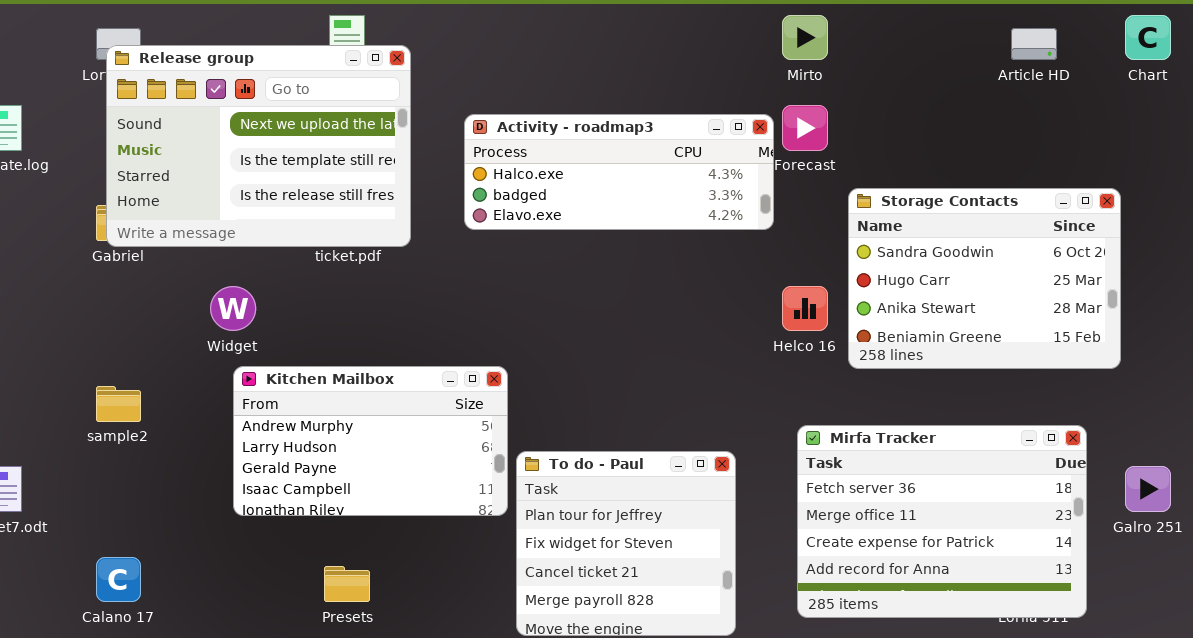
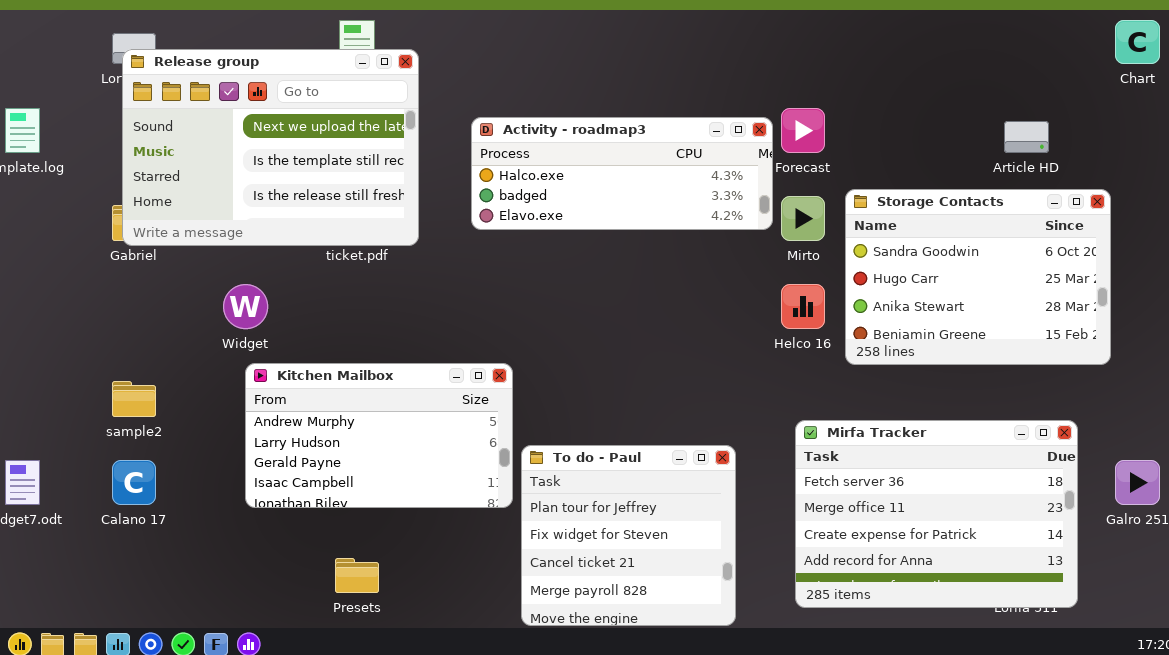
Mirto: [782,15,828,60] -> [781,196,825,241], moved
Article HD: [1011,28,1057,60] -> [1004,121,1049,153], moved
Calano 17: [96,557,141,602] -> [112,460,156,505], moved

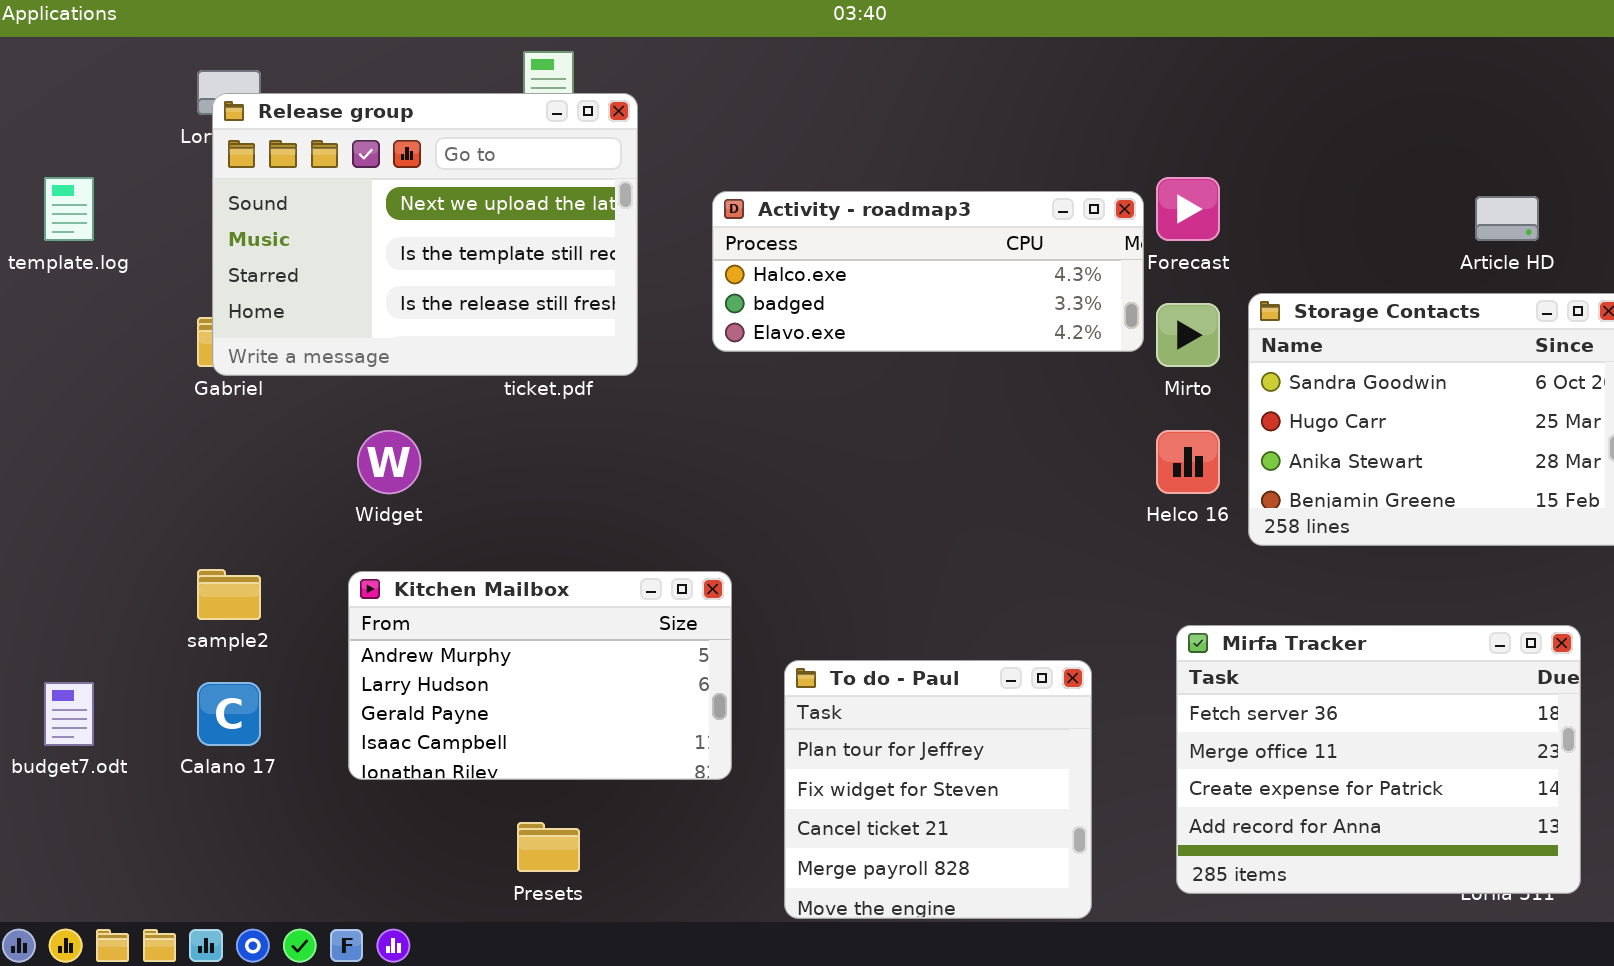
Kitchen Mailbox: [245,363,513,508] -> [348,571,732,780], moved

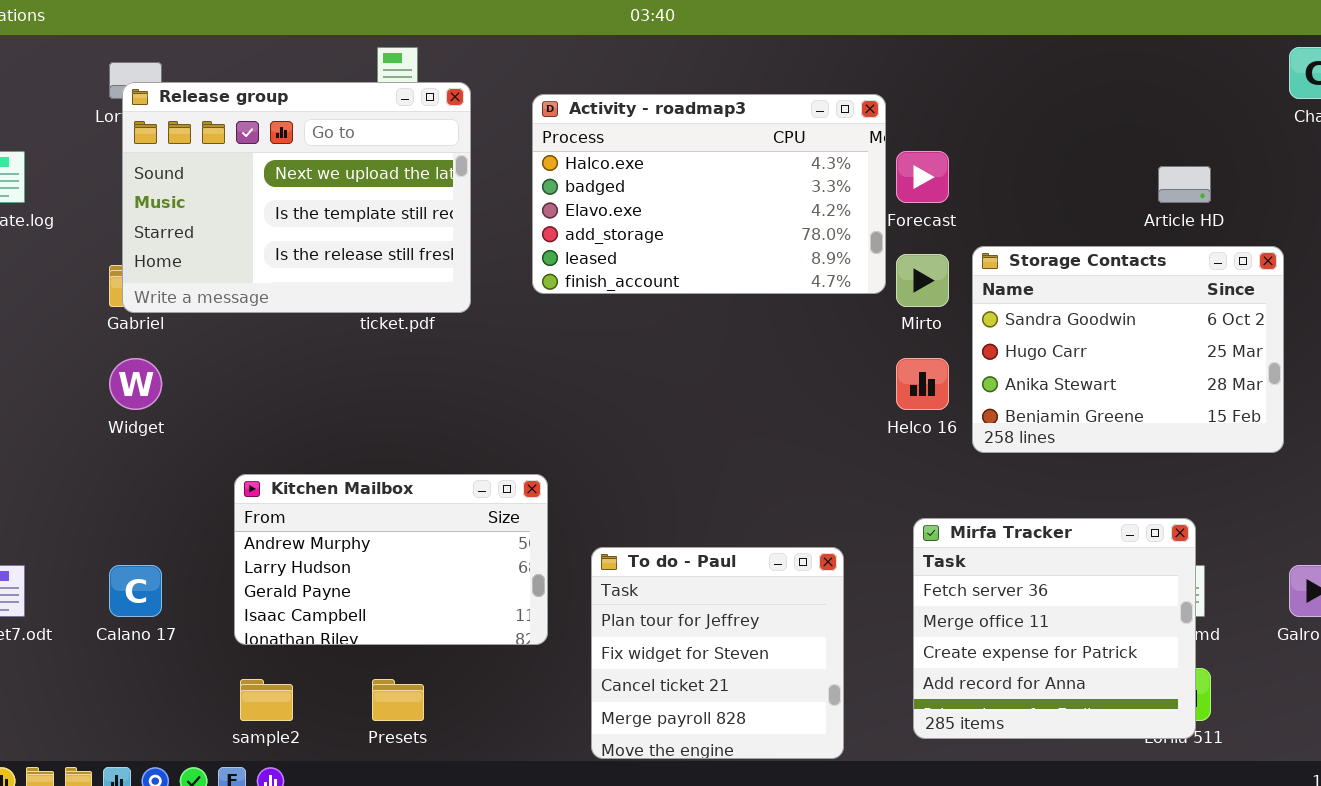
Activity - roadmap3: [712,191,1144,352] -> [532,94,886,294], resized
Widget: [357,430,421,494] -> [109,358,162,410], moved
sample2: [197,569,261,620] -> [240,679,293,721], moved
Mirfa Tracker: [1176,625,1581,894] -> [913,518,1196,739], resized

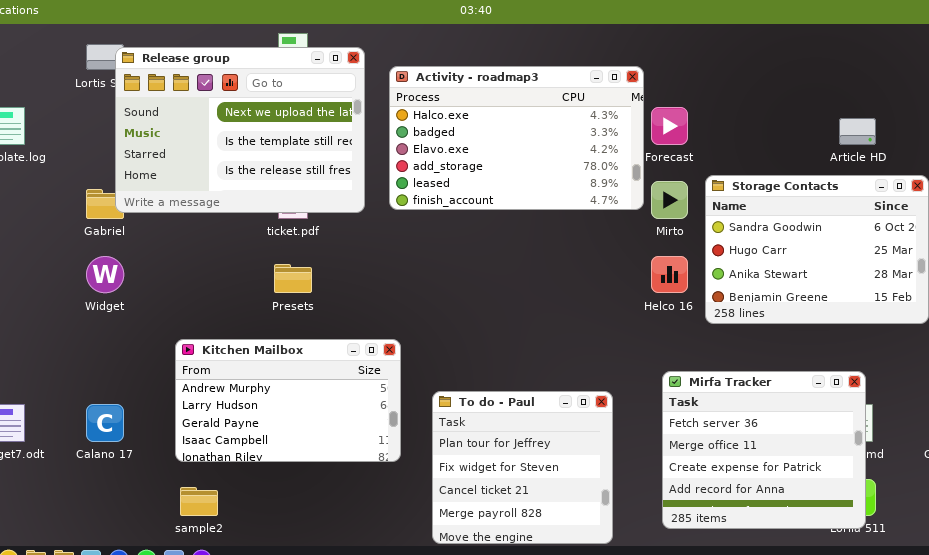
Release group: [122,82,471,313] -> [115,47,365,213], moved
Presets: [372,679,424,721] -> [274,264,312,293], moved

